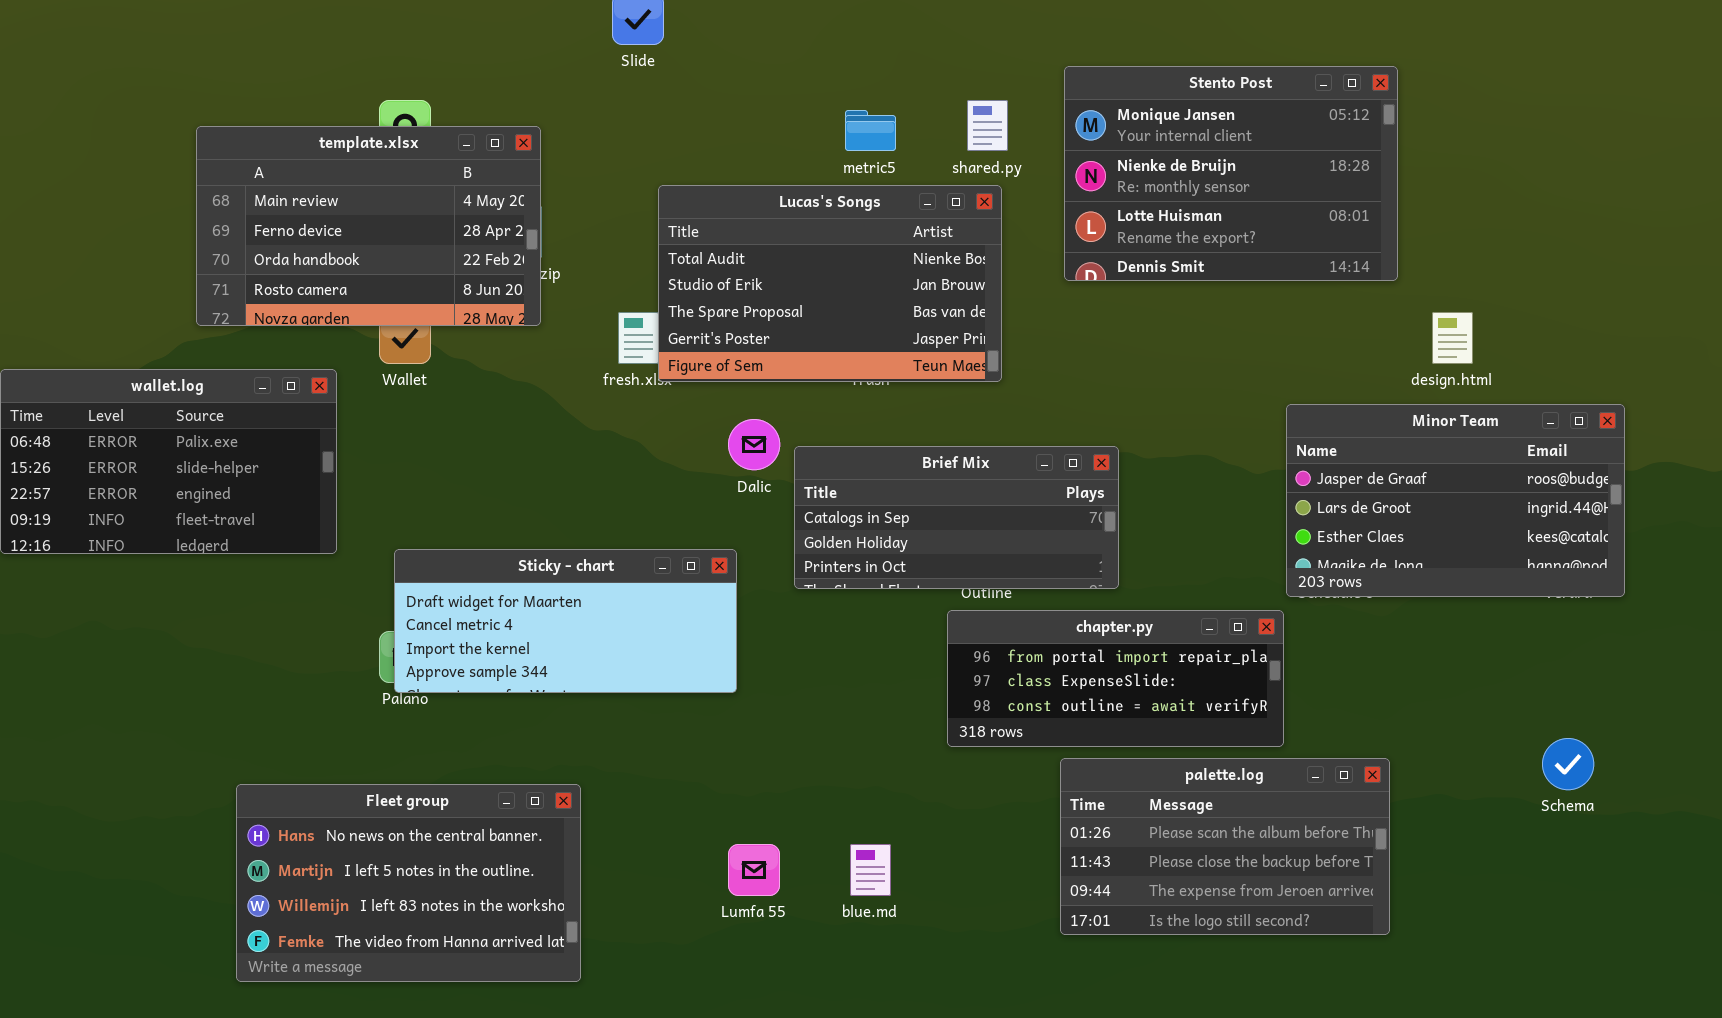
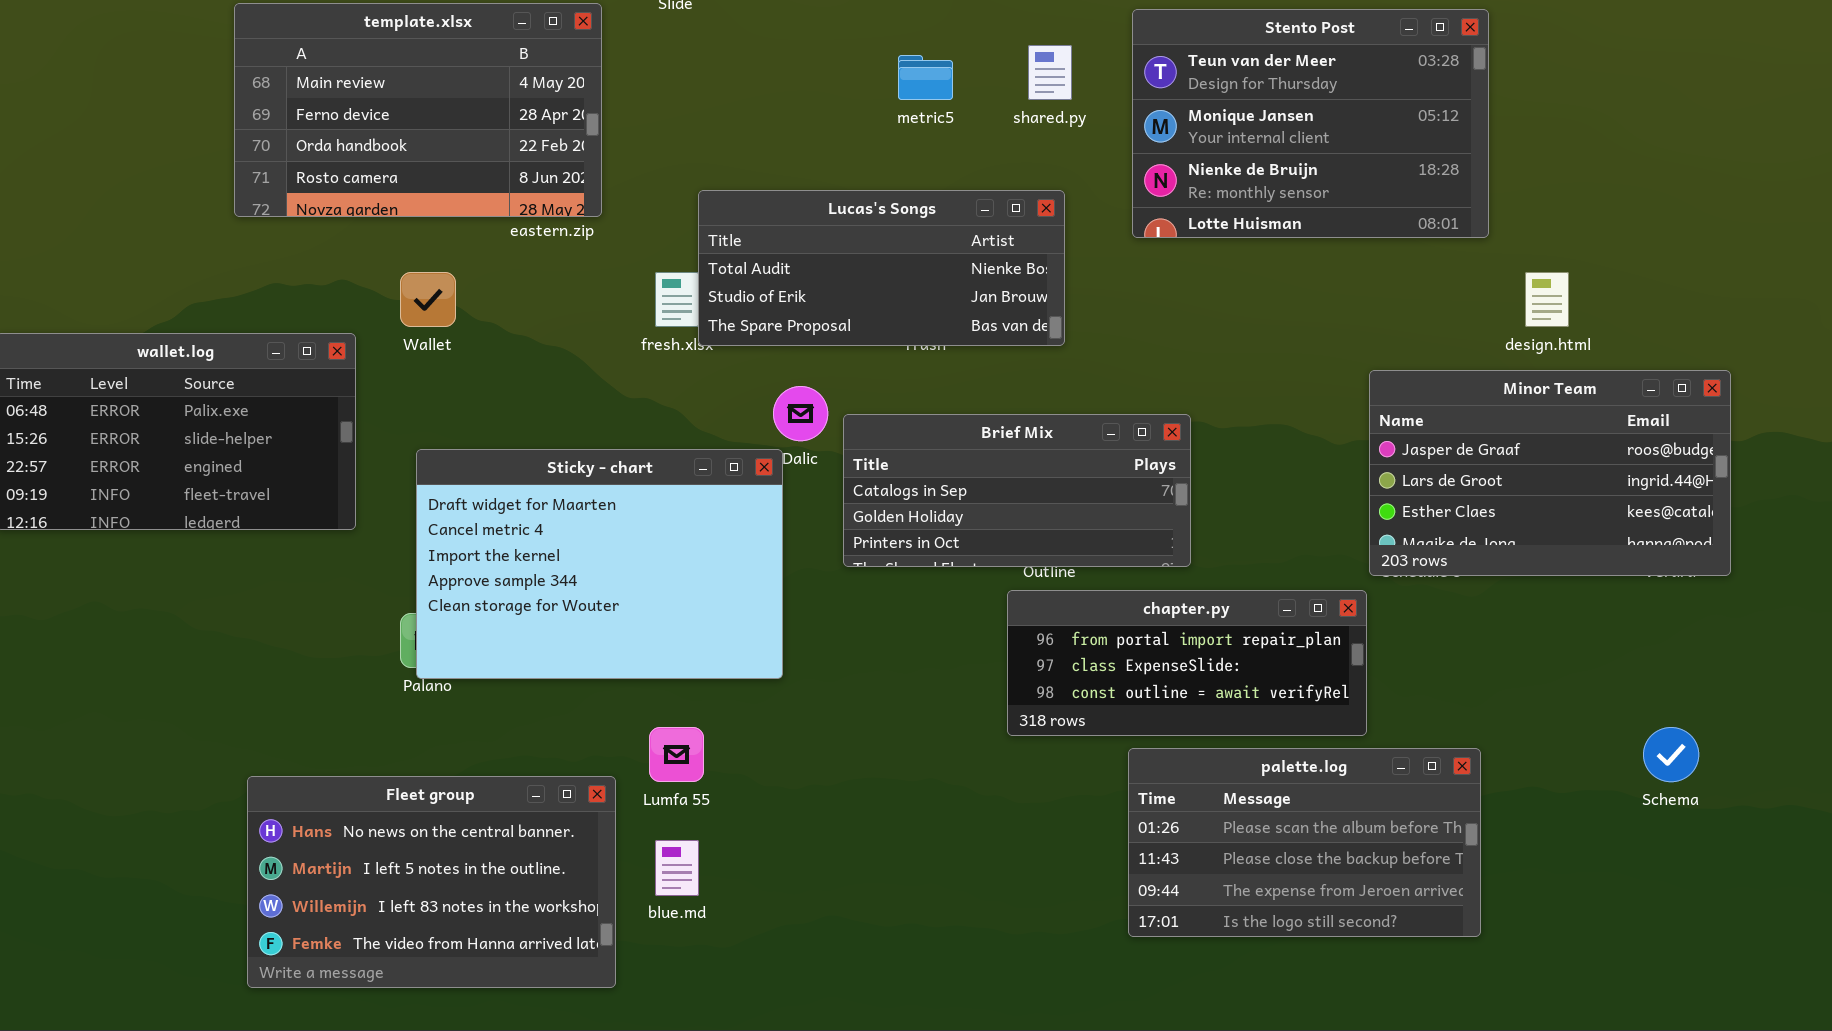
Stento Post: [1064,66,1398,281] -> [1132,9,1489,238], scrolled up 1 row
template.xlsx: [196,126,541,326] -> [234,3,602,217], moved
Lucas's Songs: [658,185,1002,382] -> [698,190,1065,346], resized
Sticky - chart: [394,549,737,693] -> [416,449,783,679], resized
Lumfa 55: [728,844,780,896] -> [649,727,704,782], moved
blue.md: [850,844,891,896] -> [655,840,699,896], moved

